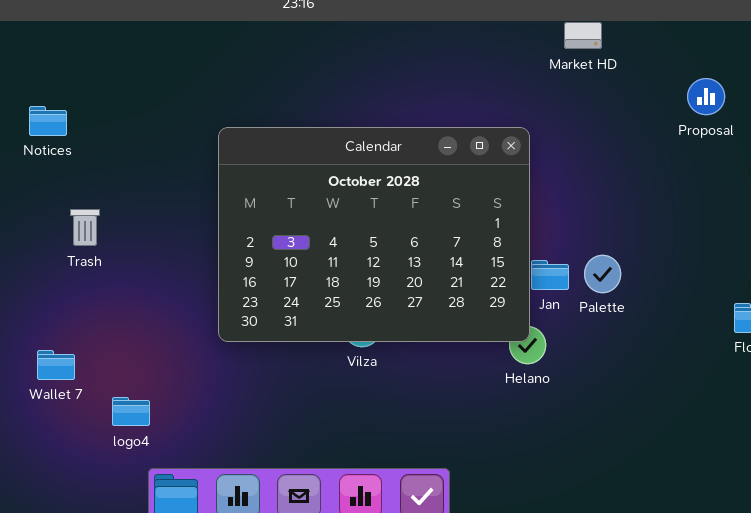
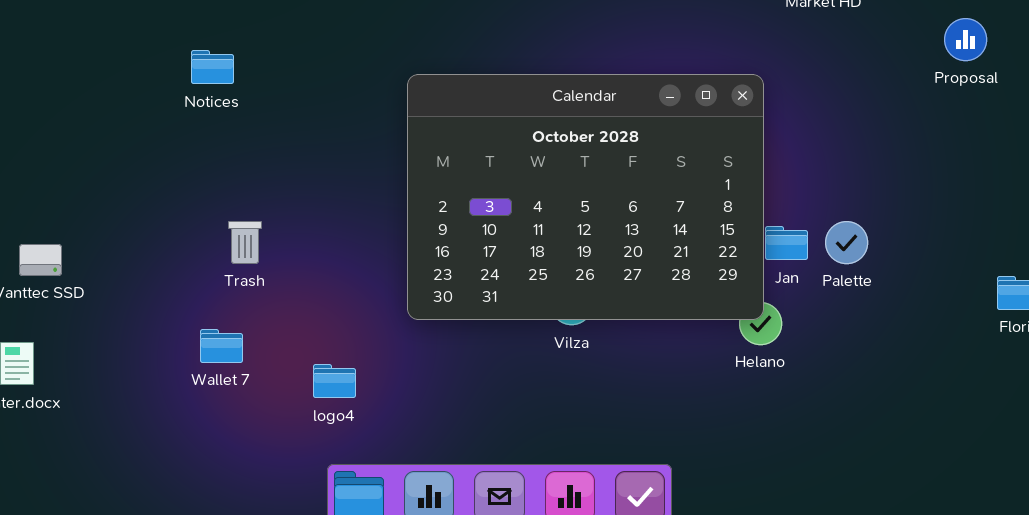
Trash: [70,209,100,246] -> [228,221,262,264], moved
logo4: [112,397,150,426] -> [313,364,356,398], moved

